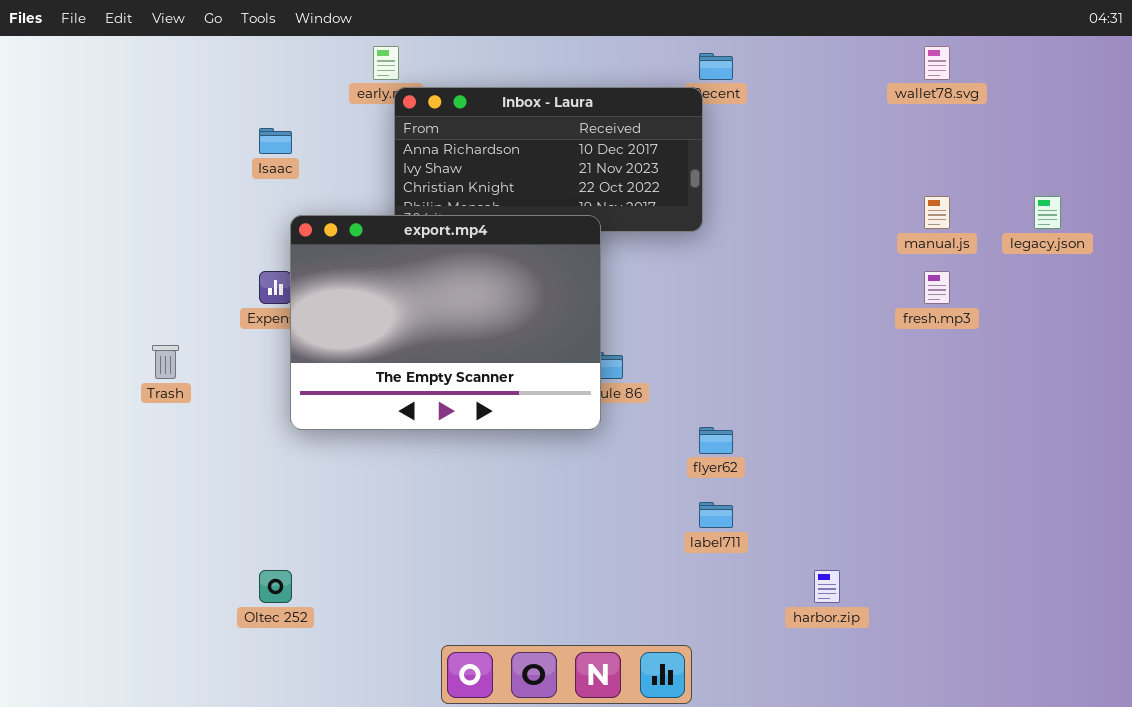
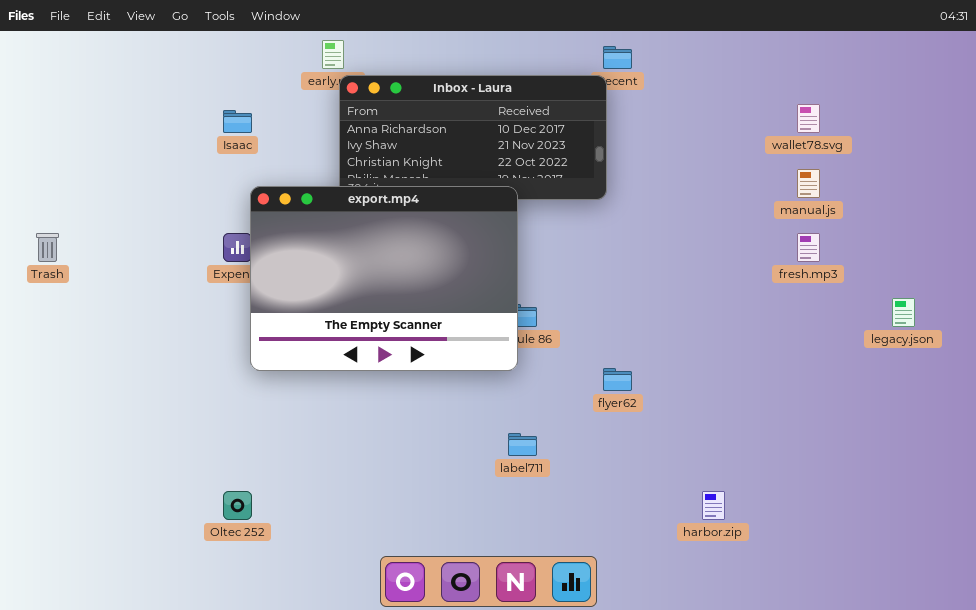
wallet78.svg: [924,46,950,80] -> [797,104,820,133], moved
legacy.json: [1034,196,1061,229] -> [892,298,915,327], moved
Trash: [152,345,179,379] -> [36,233,59,262], moved
label711: [699,502,733,528] -> [508,433,537,456], moved

